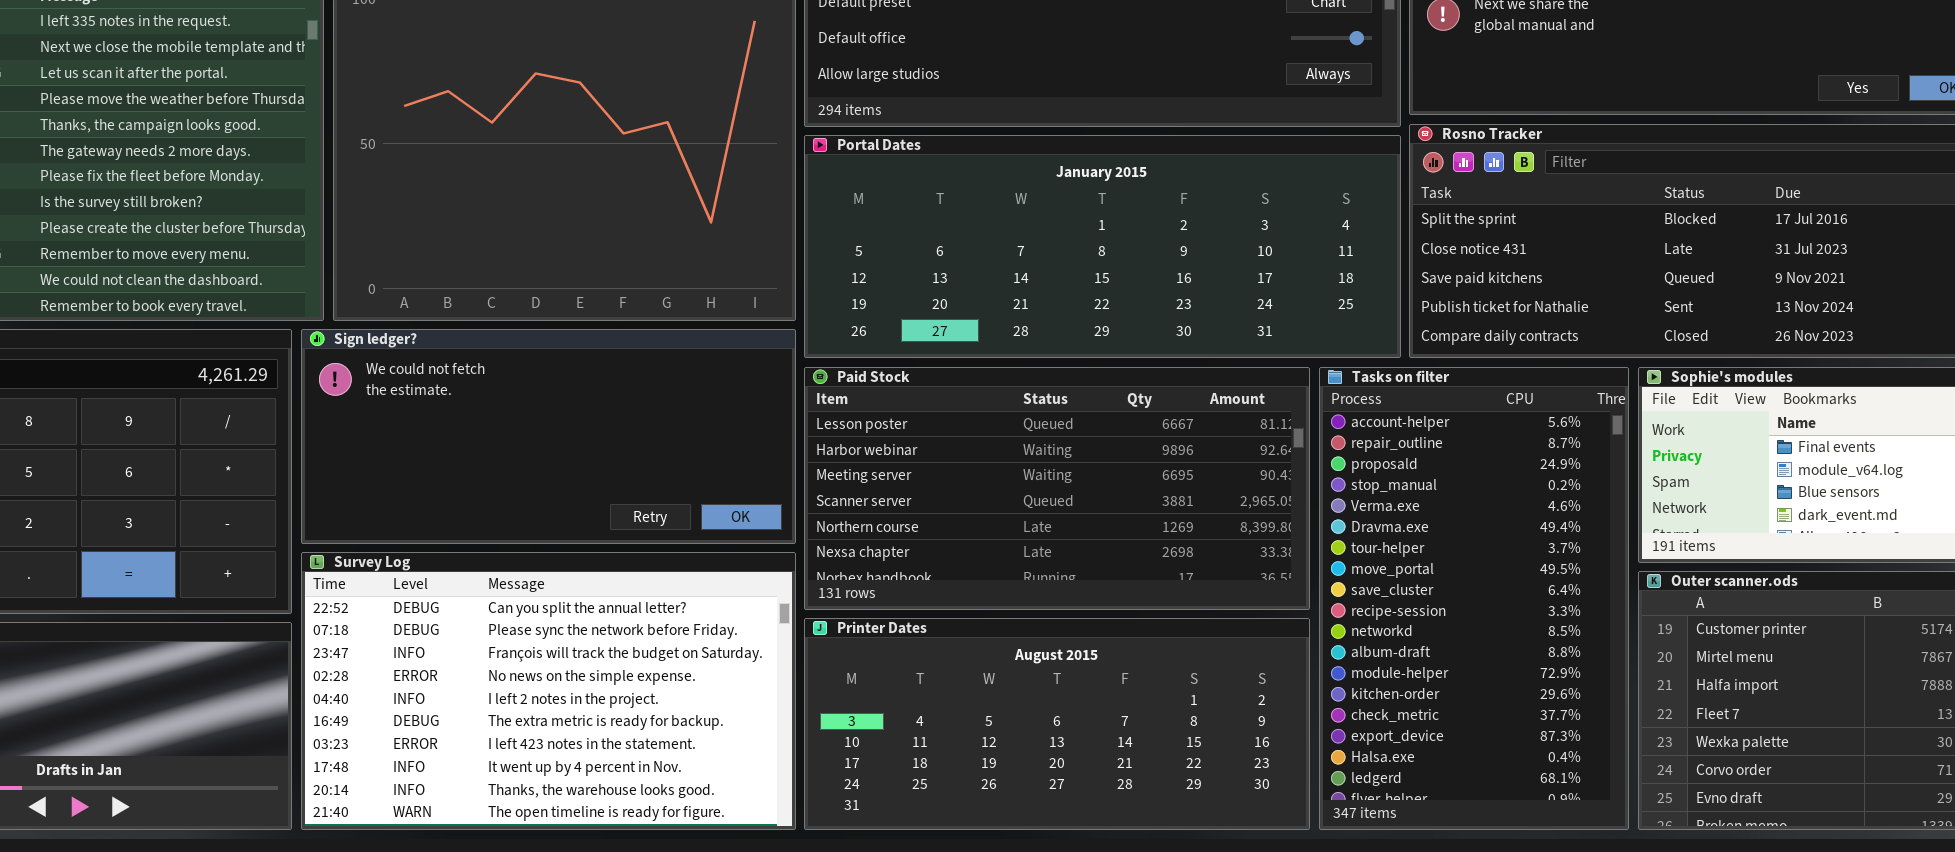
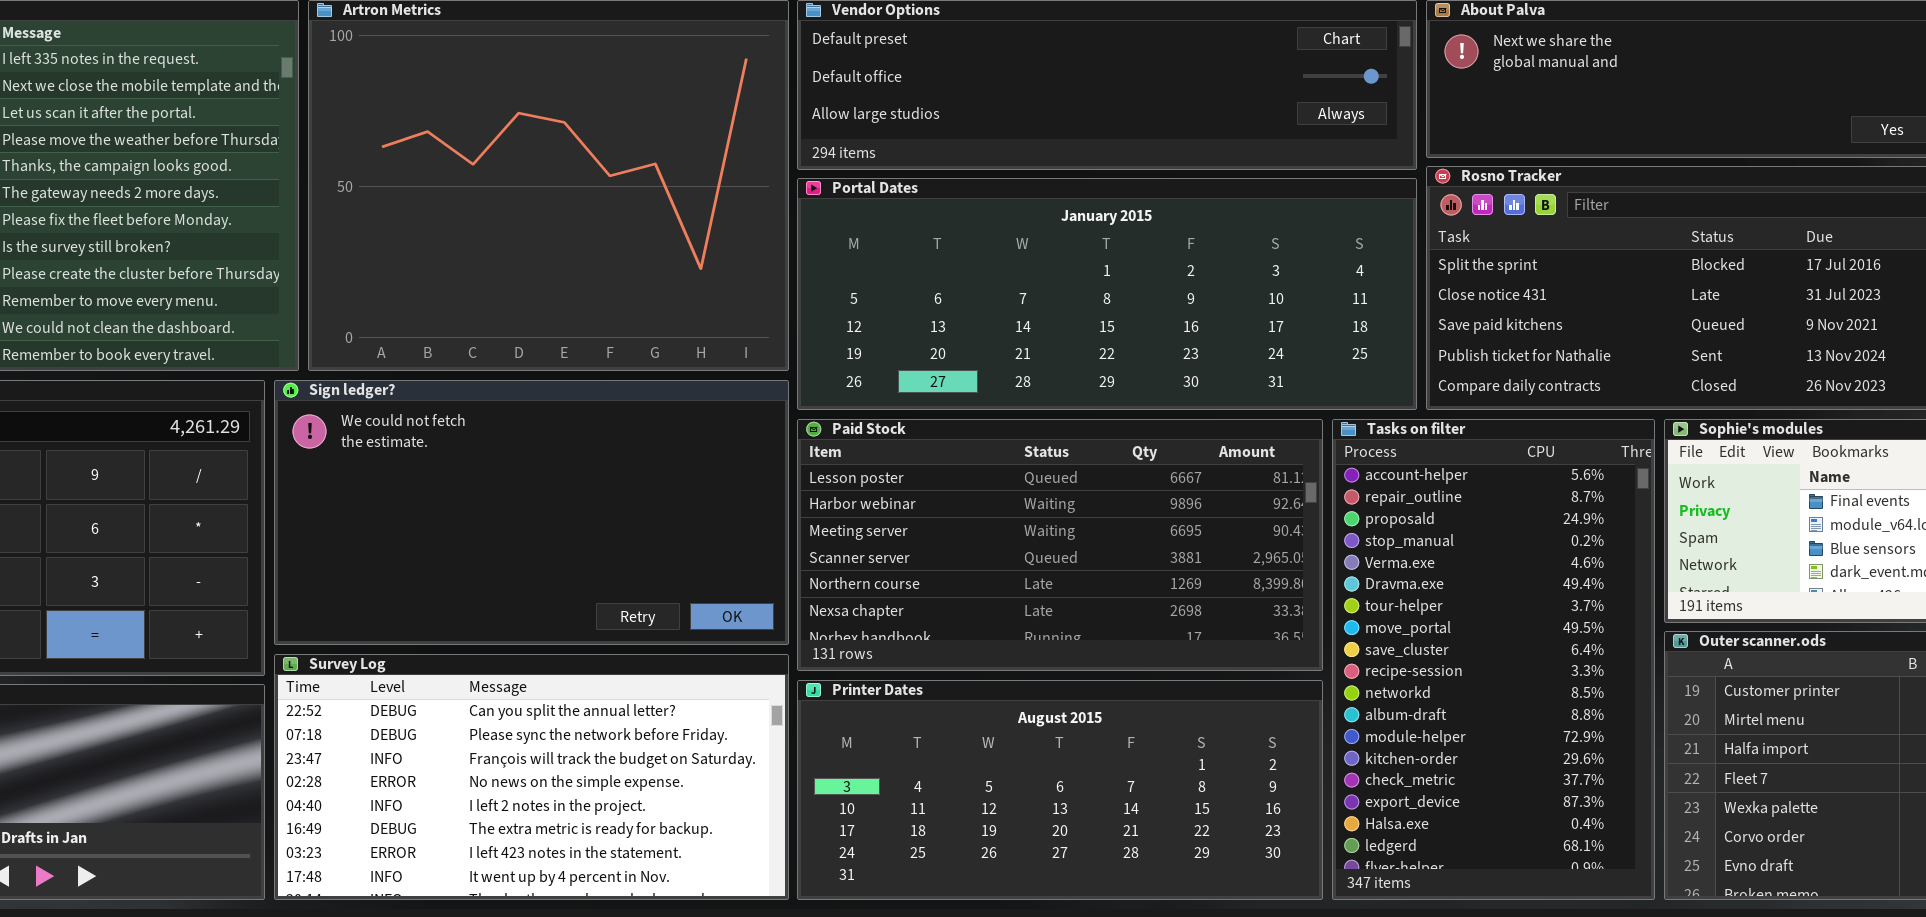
Sign ledger?: [301,329,796,544] -> [274,380,789,645], resized
Survey Log: [301,552,796,830] -> [274,654,789,900], resized

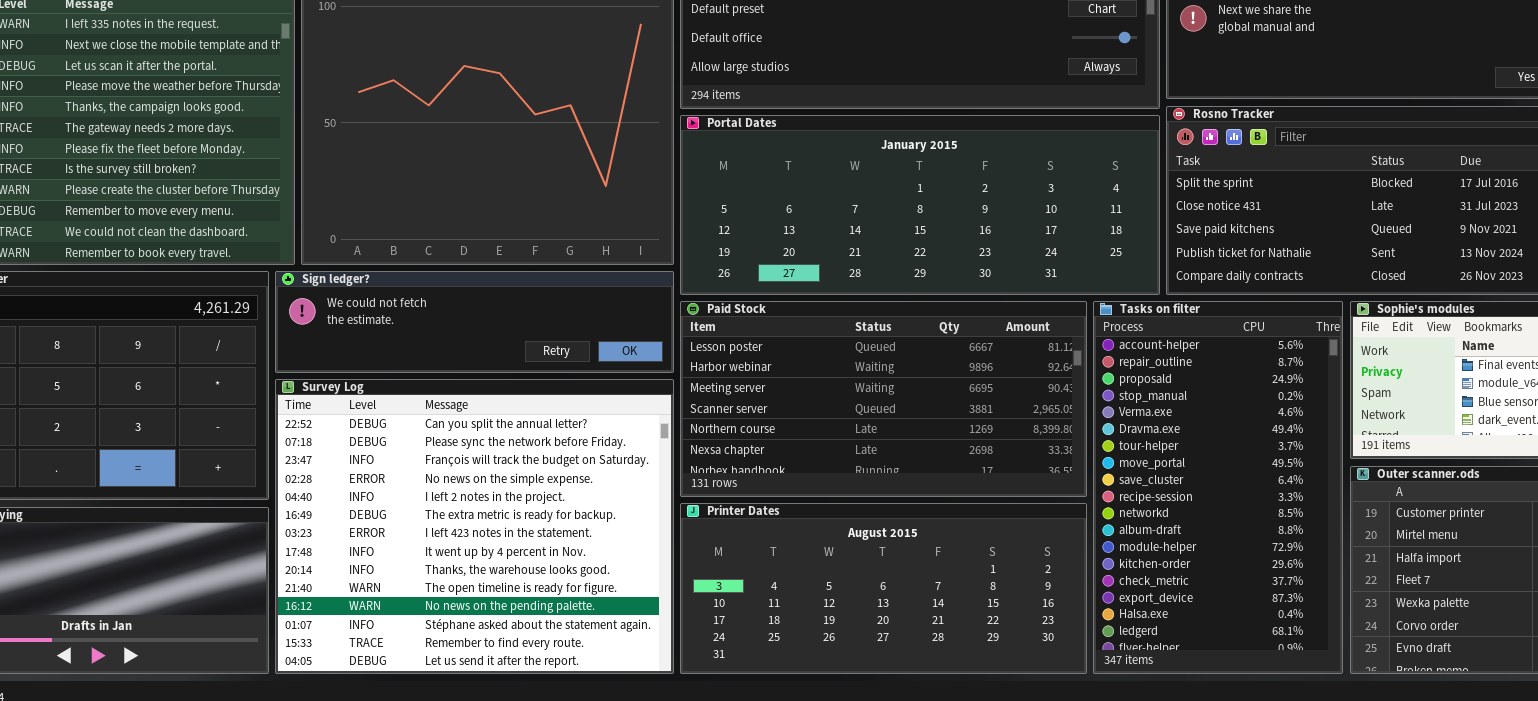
Sign ledger?: [274,380,789,645] -> [275,271,674,373], resized
Survey Log: [274,654,789,900] -> [275,379,674,674], resized

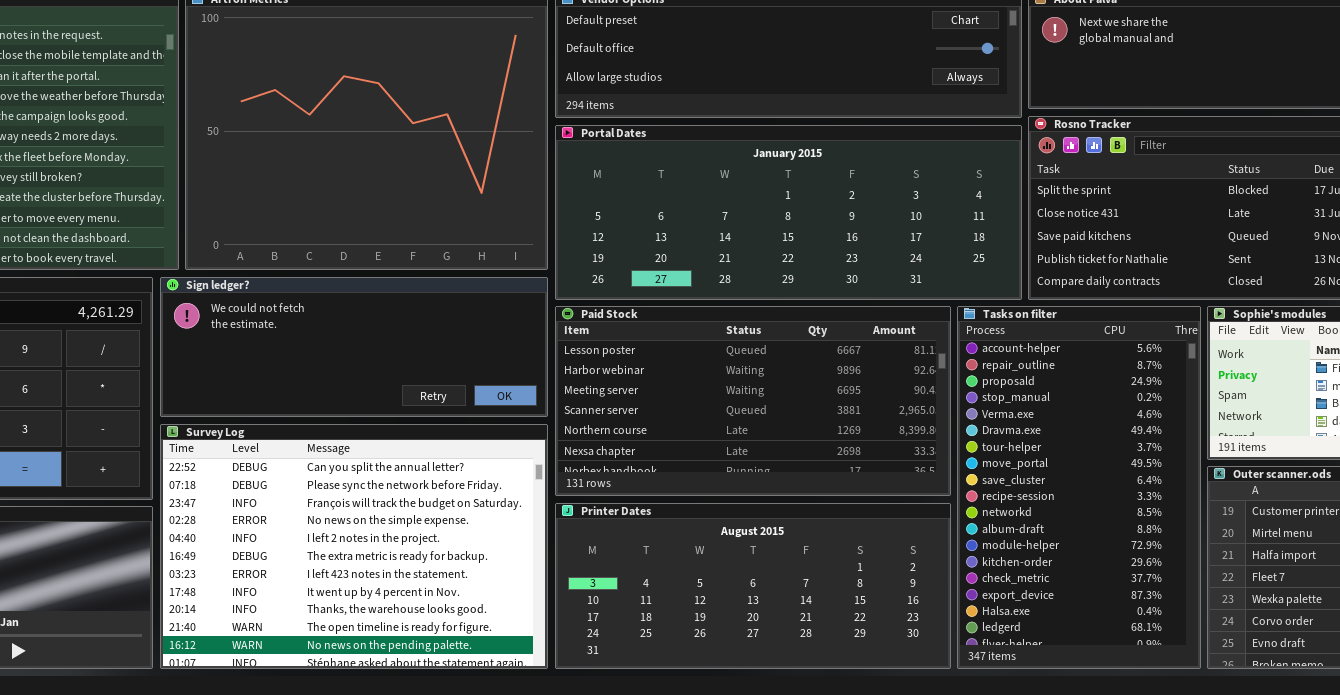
Sign ledger?: [275,271,674,373] -> [160,277,548,417], resized
Survey Log: [275,379,674,674] -> [160,424,548,669], resized

